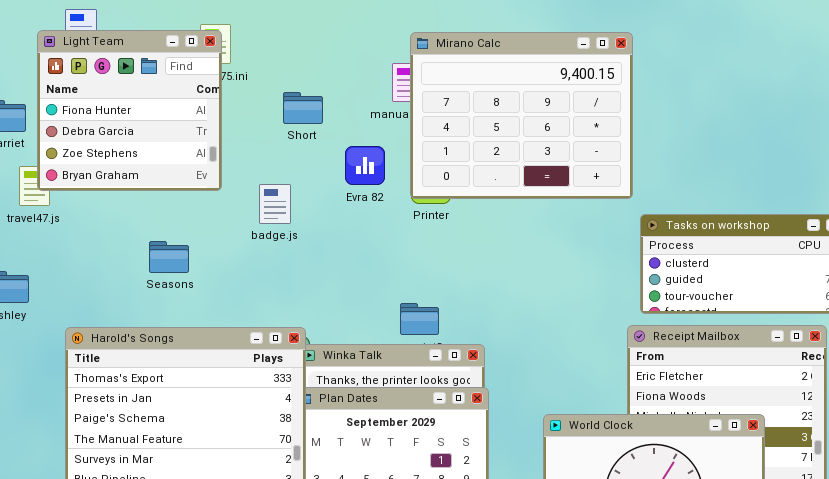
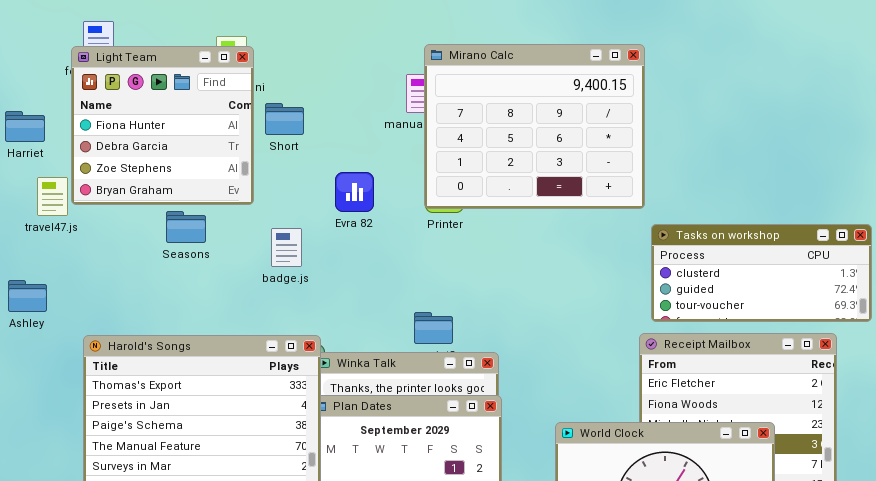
Light Team: [37,30,222,191] -> [71,46,254,205], moved
Short: [283,92,323,124] -> [265,103,304,135], moved
Evra 82: [345,146,385,185] -> [335,172,374,212], moved
badge.js: [259,184,291,224] -> [271,228,302,267], moved
Seasons: [149,241,189,273] -> [166,211,206,243], moved

